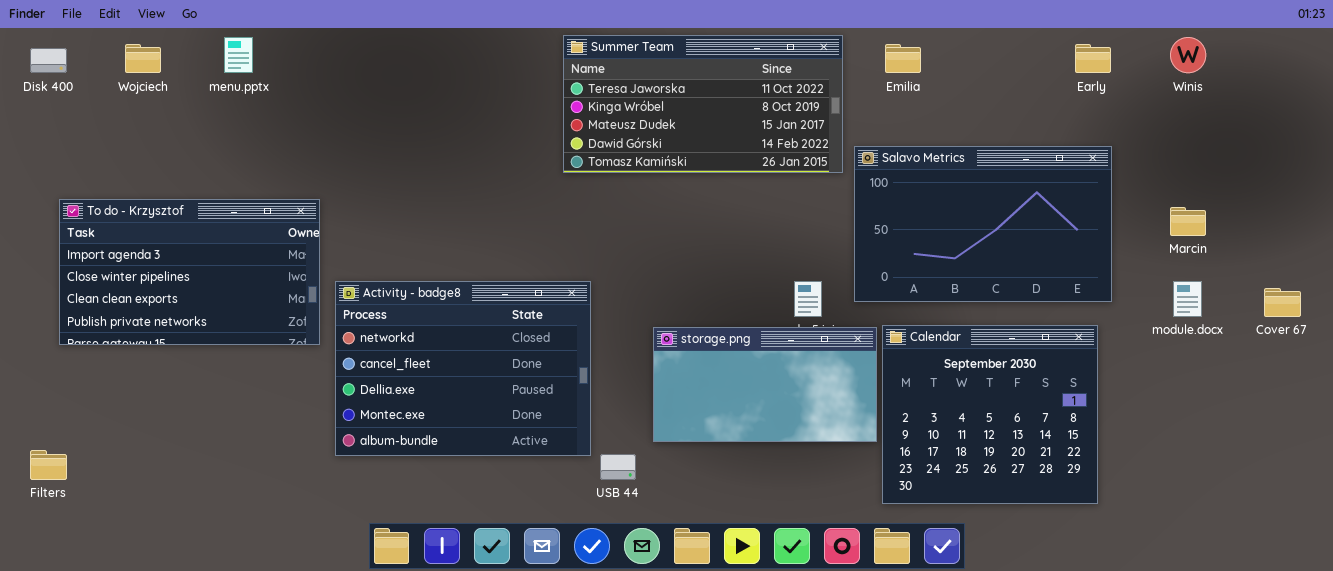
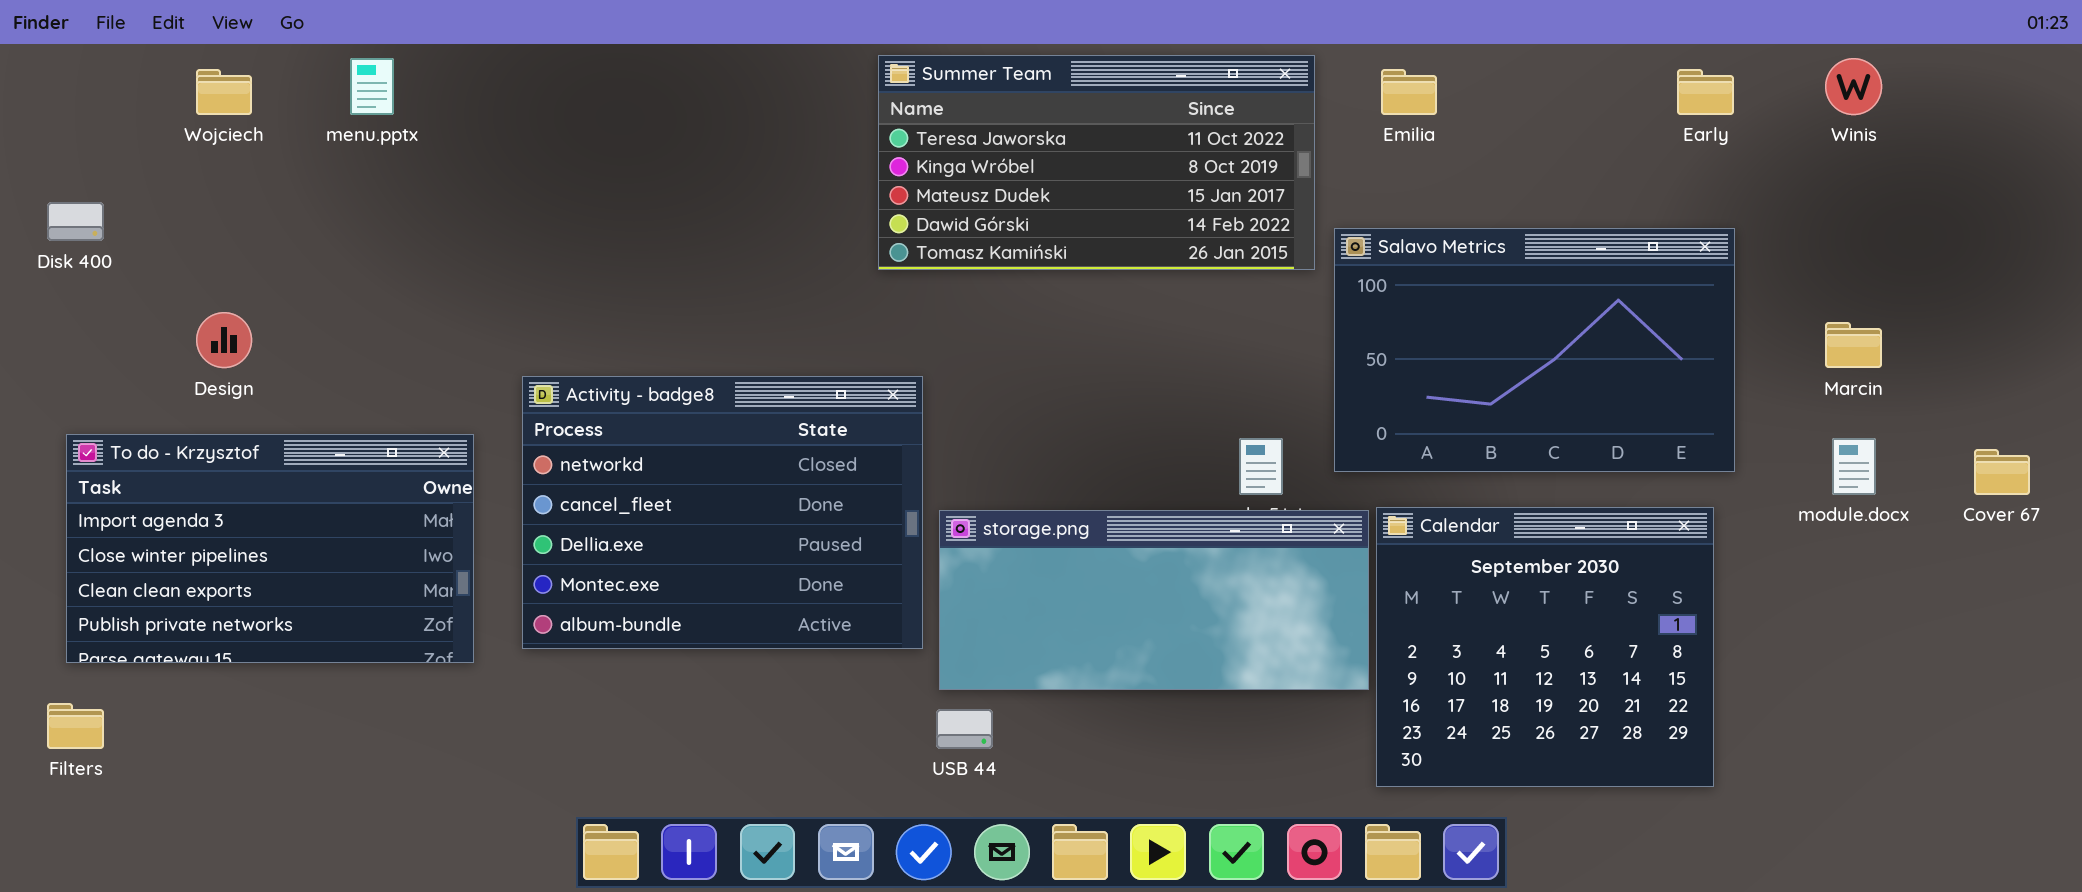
Disk 400: [30,48,67,73] -> [47,202,104,241], moved
To do - Krzysztof: [59,199,320,345] -> [66,434,474,663], moved
Activity - badge8: [335,281,591,456] -> [522,376,923,649], moved
storage.png: [653,327,877,442] -> [939,510,1369,690], resized

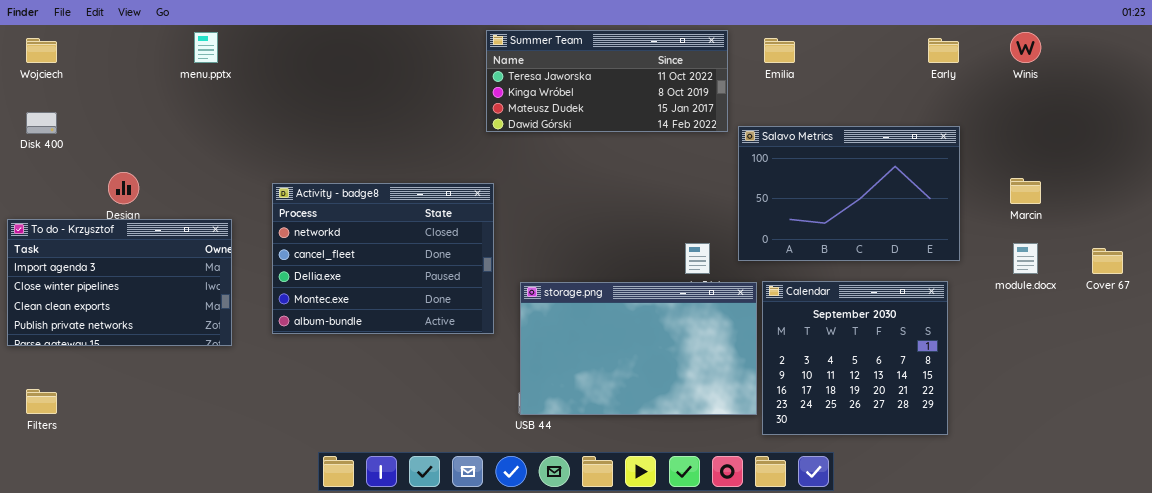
Summer Team: [878,55,1315,270] -> [486,30,728,132], resized
Wojciech: [196,69,252,115] -> [26,38,57,63], moved
Activity - badge8: [522,376,923,649] -> [272,183,494,334], moved
To do - Krzysztof: [66,434,474,663] -> [7,219,232,346], moved
storage.png: [939,510,1369,690] -> [520,282,757,415], resized

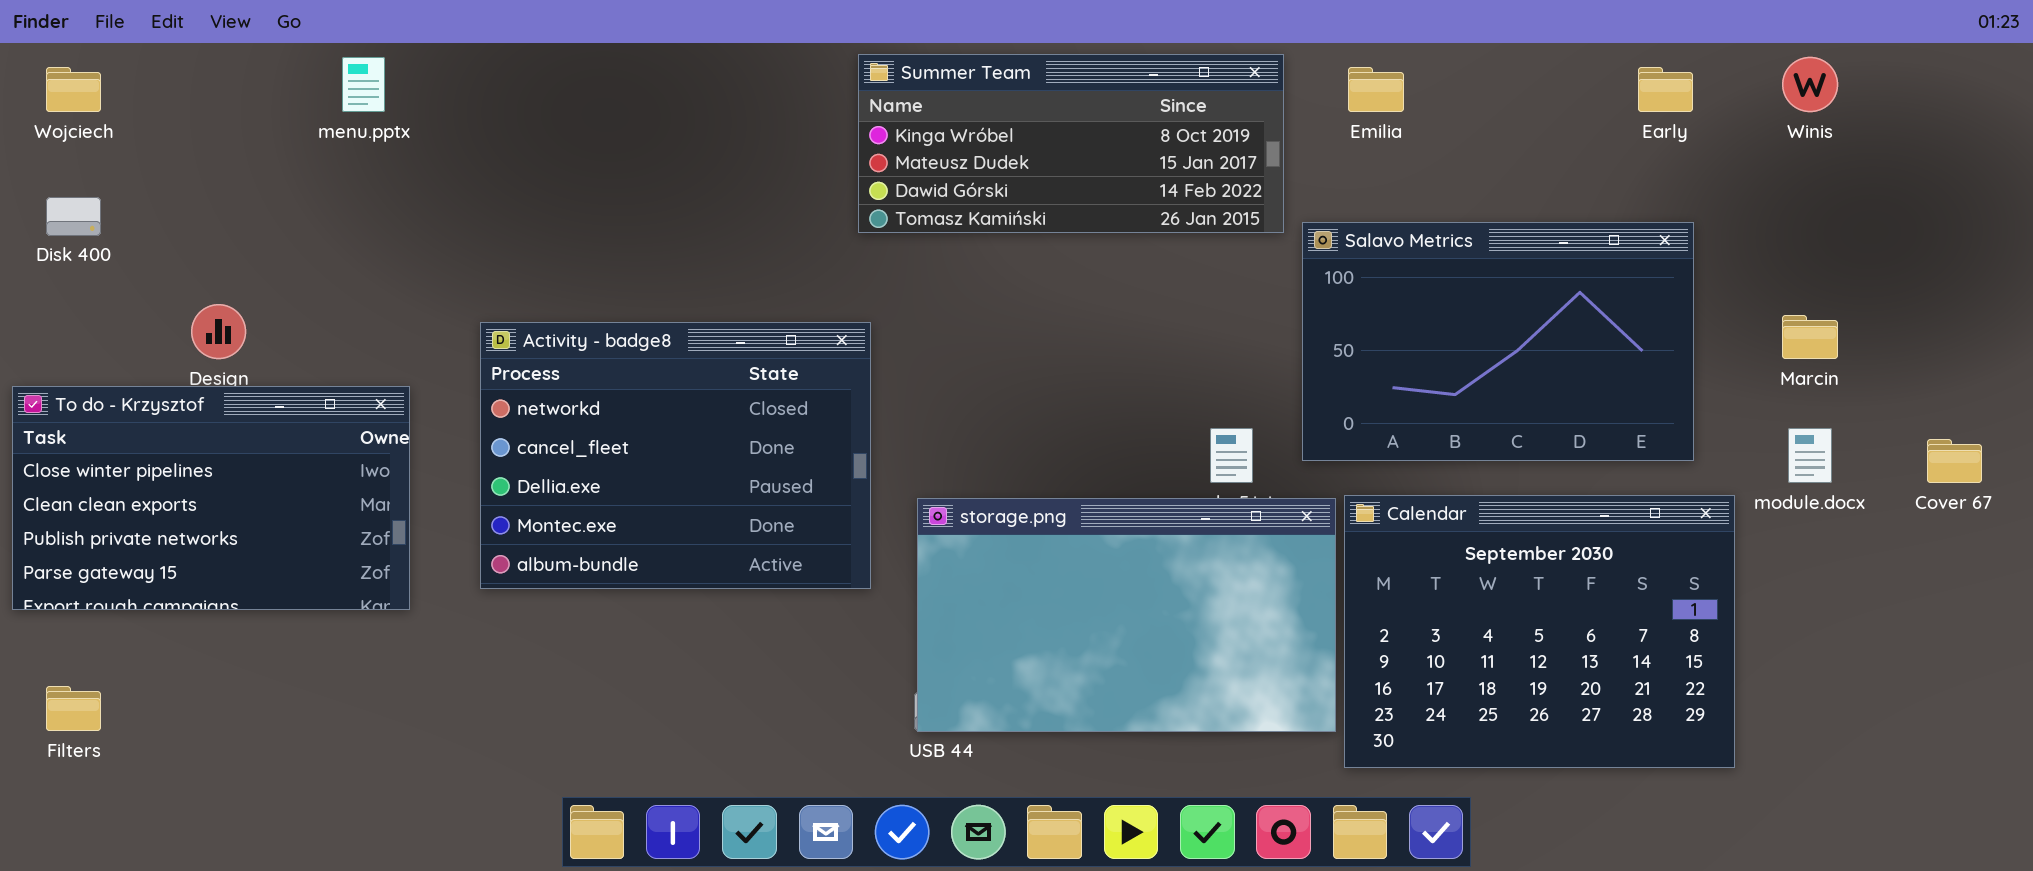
Summer Team: [486,30,728,132] -> [858,54,1284,233], scrolled down 1 row
To do - Krzysztof: [7,219,232,346] -> [12,386,410,610], scrolled down 1 row
Calendar: [762,281,948,435] -> [1344,495,1735,768], resized

